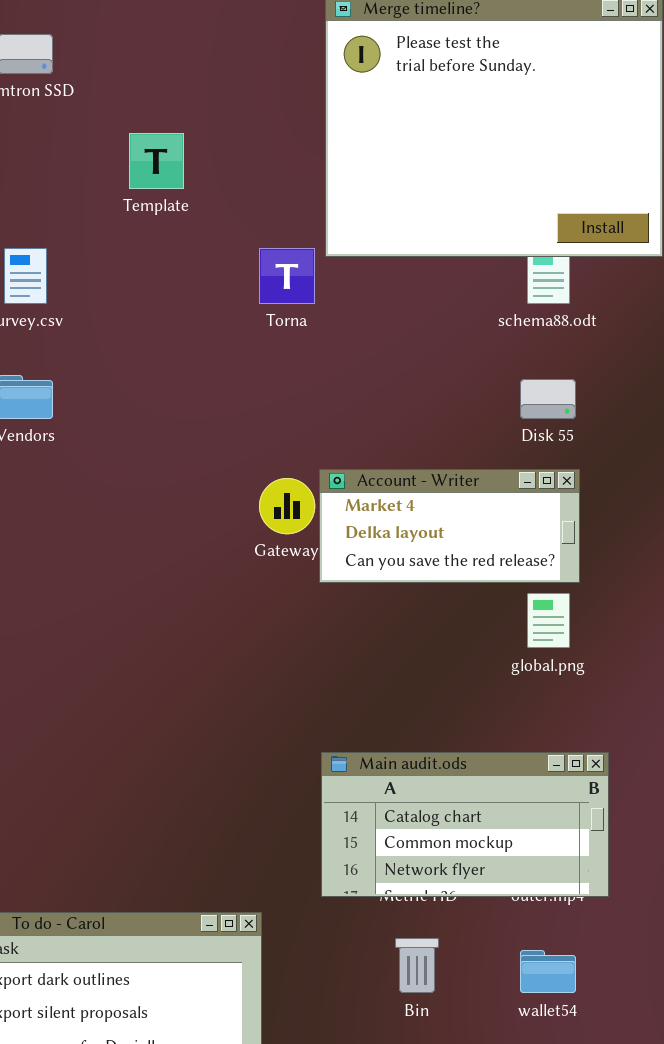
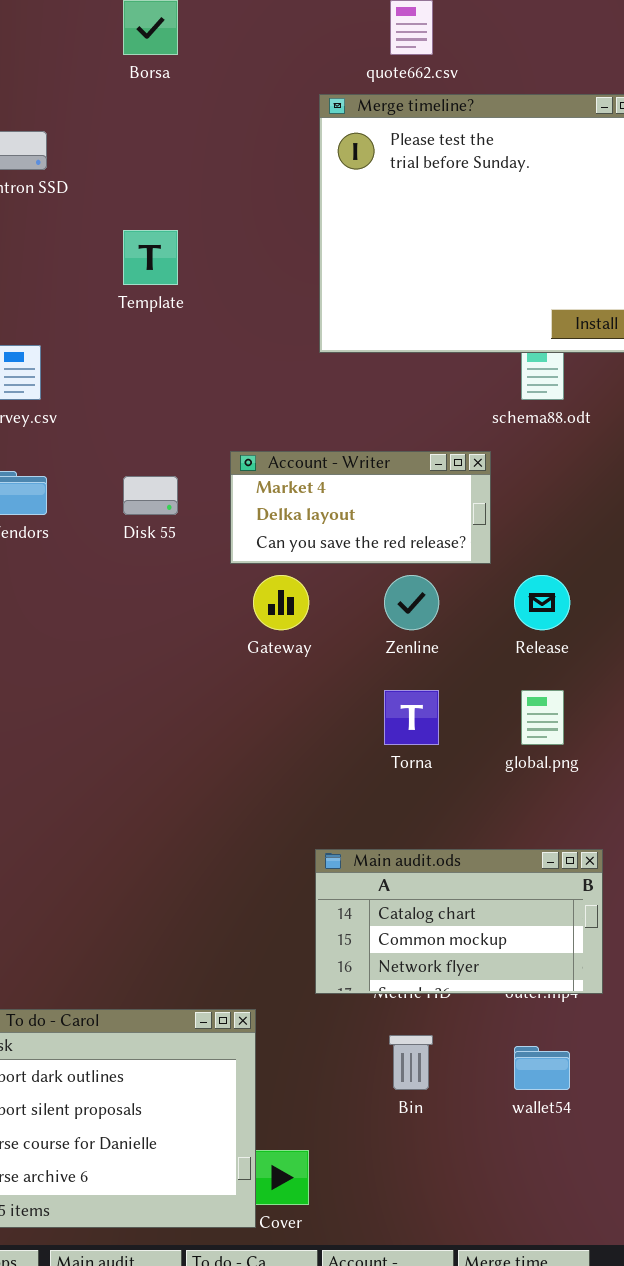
Torna: [259,248,315,304] -> [384,690,439,745], moved
Disk 55: [520,379,576,419] -> [123,476,178,515], moved
Account - Writer: [319,469,580,583] -> [230,451,491,564], moved

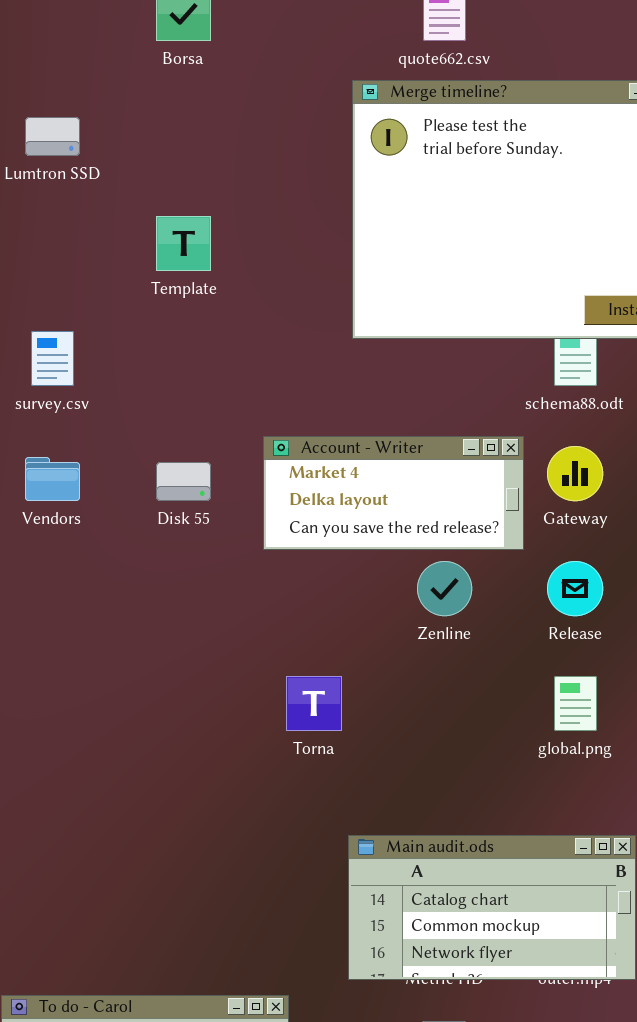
Gateway: [253,575,309,630] -> [547,446,603,501], moved
Torna: [384,690,439,745] -> [286,676,342,731], moved

